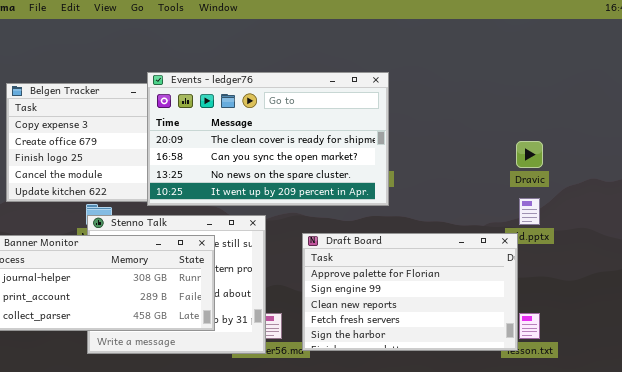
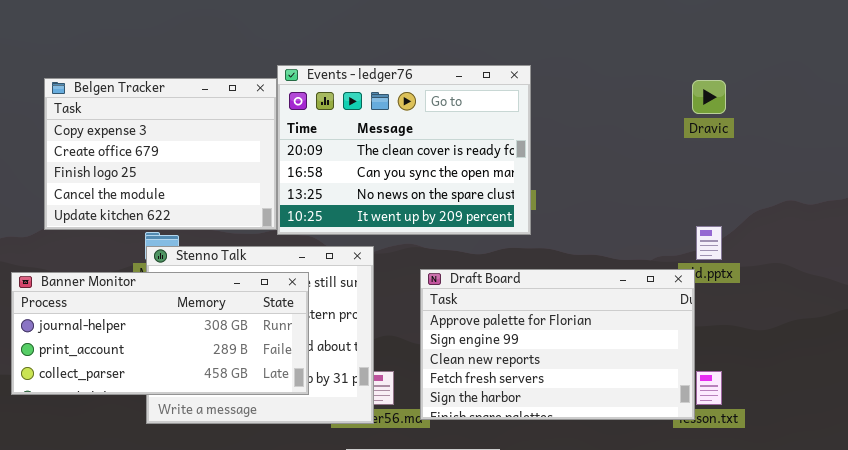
Events - ledger76: [147,72,389,206] -> [277,65,531,235], resized
Dravic: [516,141,543,168] -> [692,80,726,114], moved

